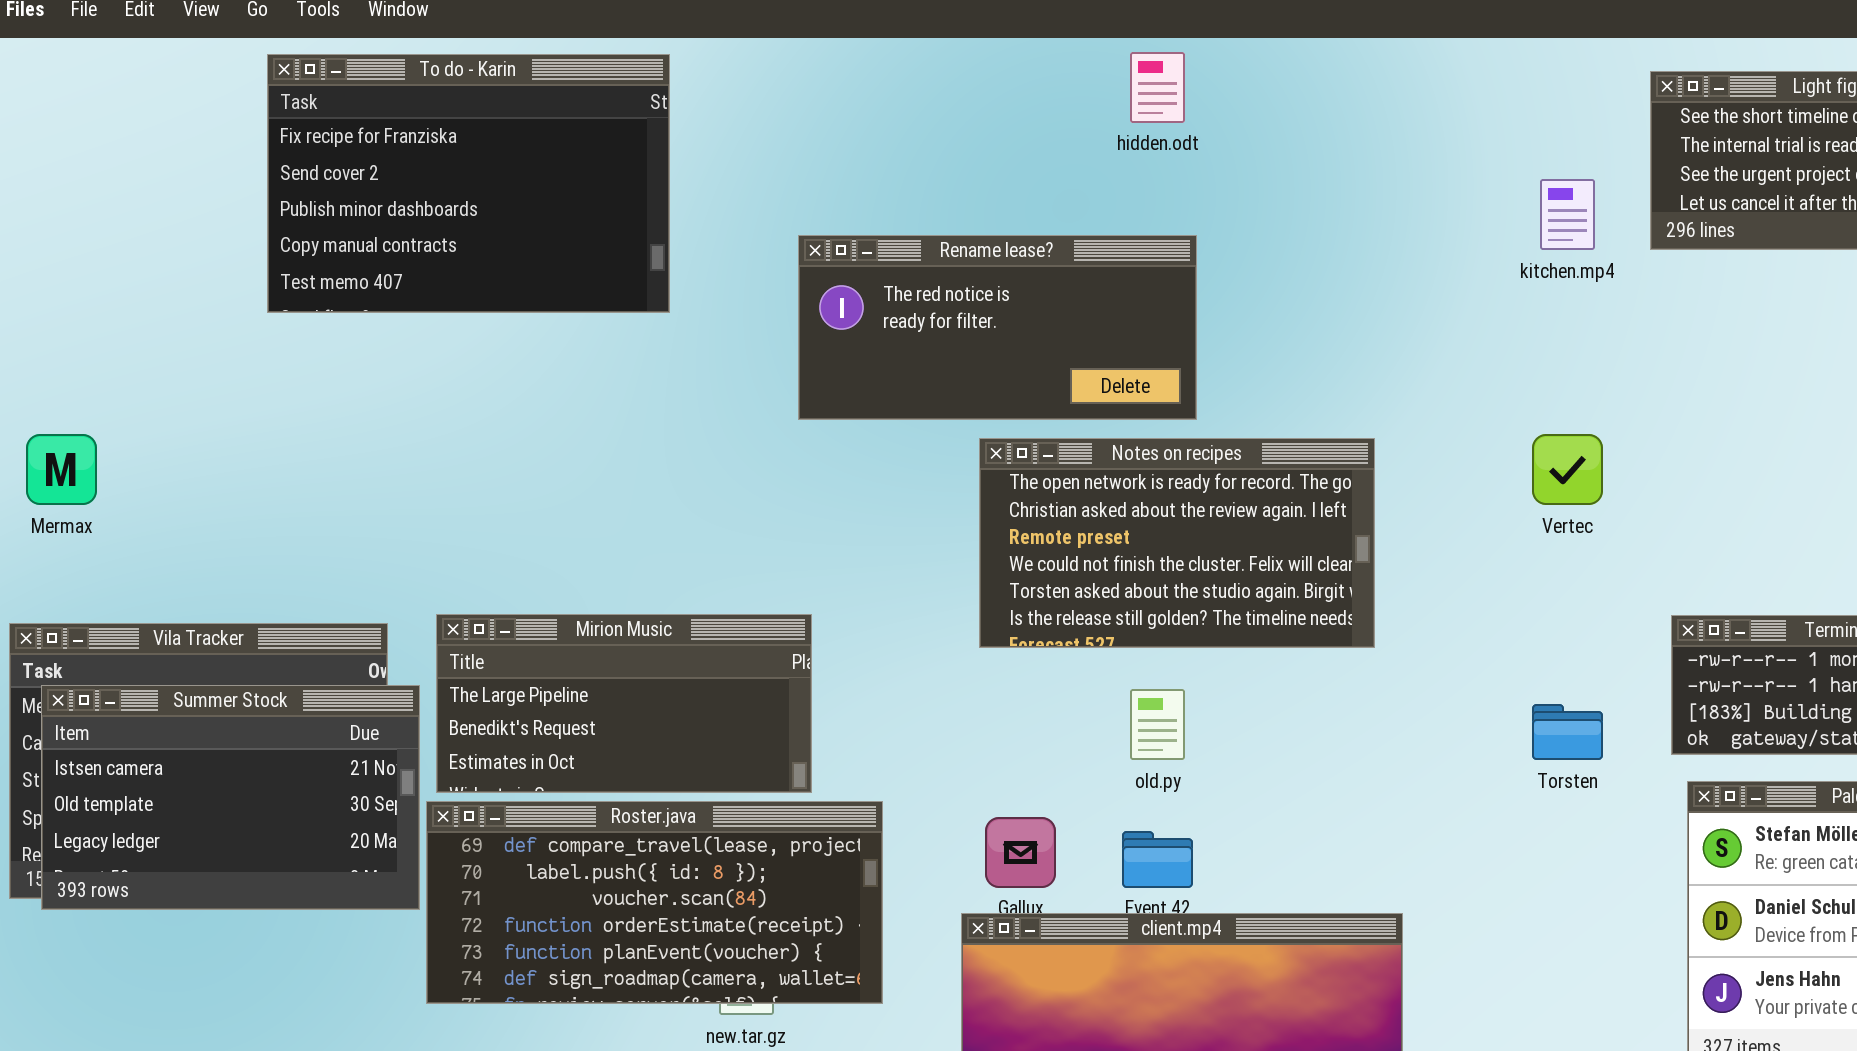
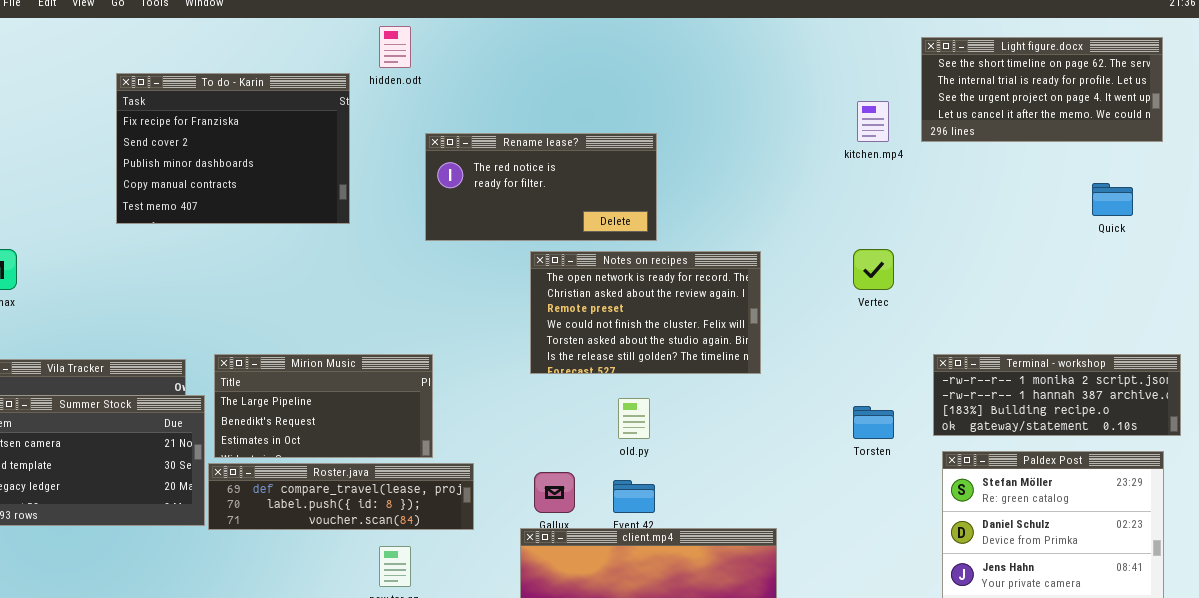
hidden.odt: [1130,52,1185,123] -> [379,26,411,68], moved
To do - Karin: [267,54,670,313] -> [116,73,350,224], moved
Roster.java: [426,801,883,1004] -> [208,463,474,530], resized

